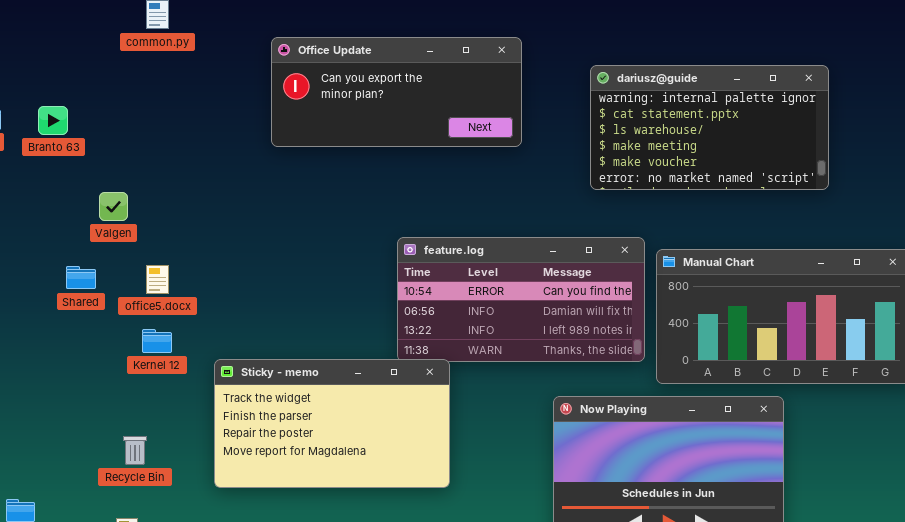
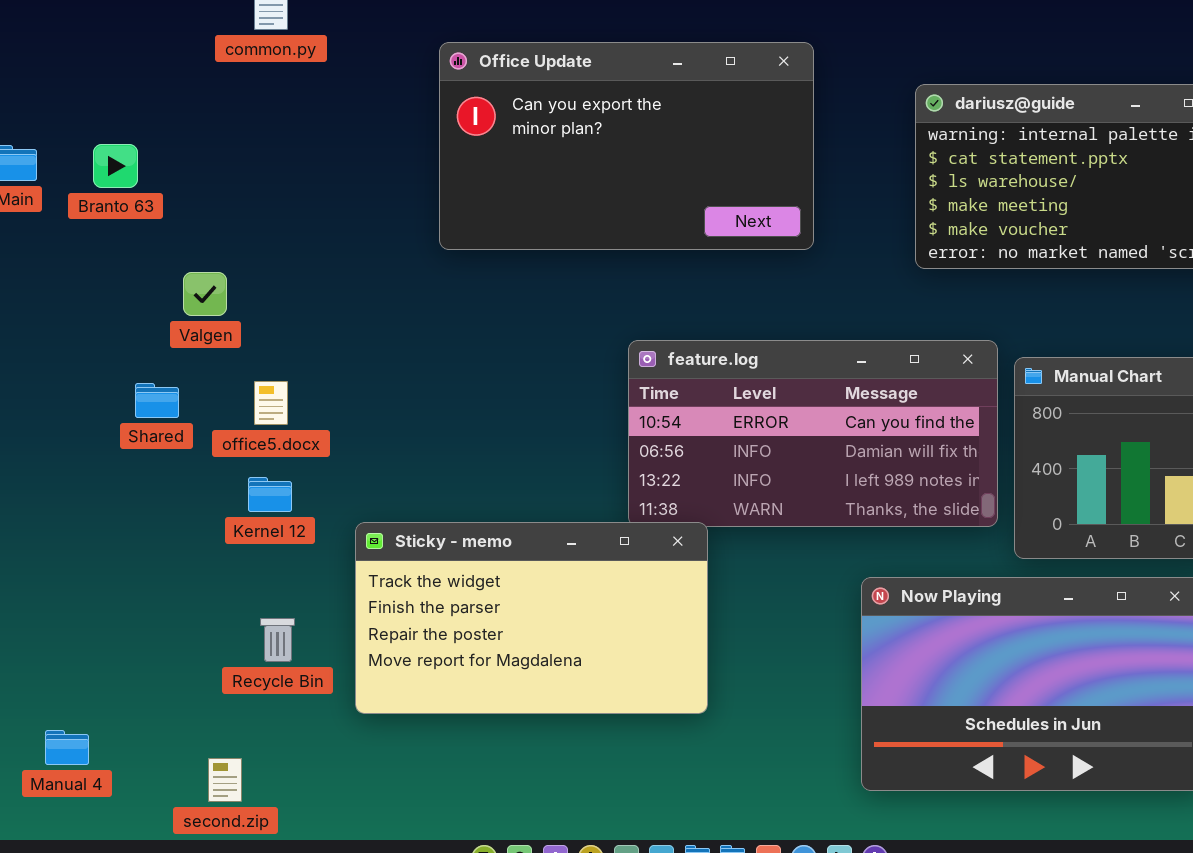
Office Update: [271,37,522,147] -> [439,42,814,250], resized
Recycle Bin: [123,436,147,465] -> [260,618,295,662], moved

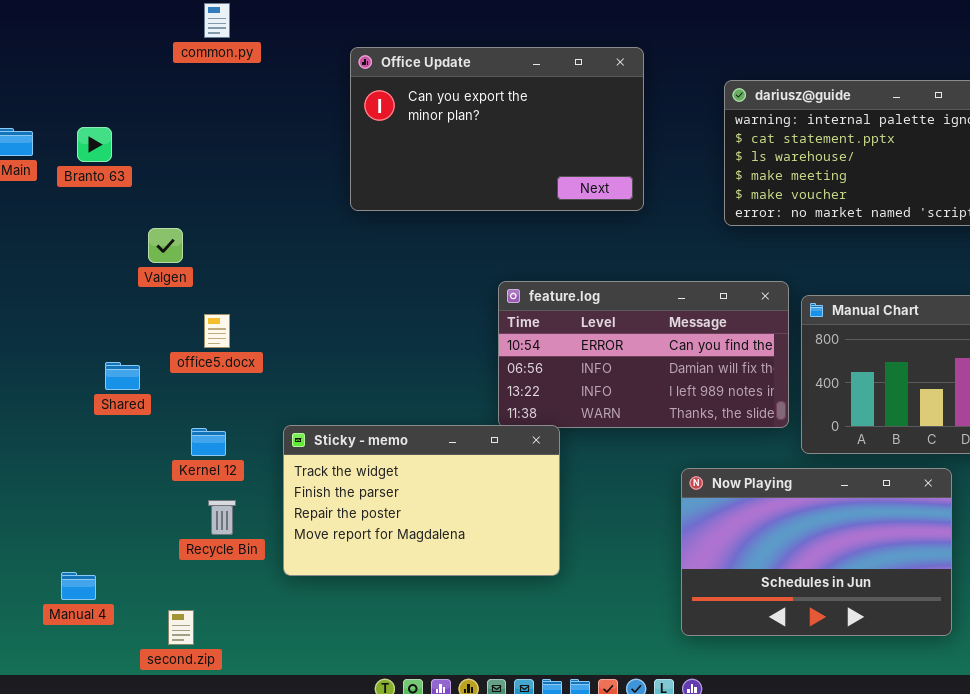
Shared: [135,383,179,418] -> [105,362,140,390], moved
Kernel 12: [248,477,292,512] -> [191,428,226,456], moved
Manual 4: [45,730,89,765] -> [61,572,96,600], moved

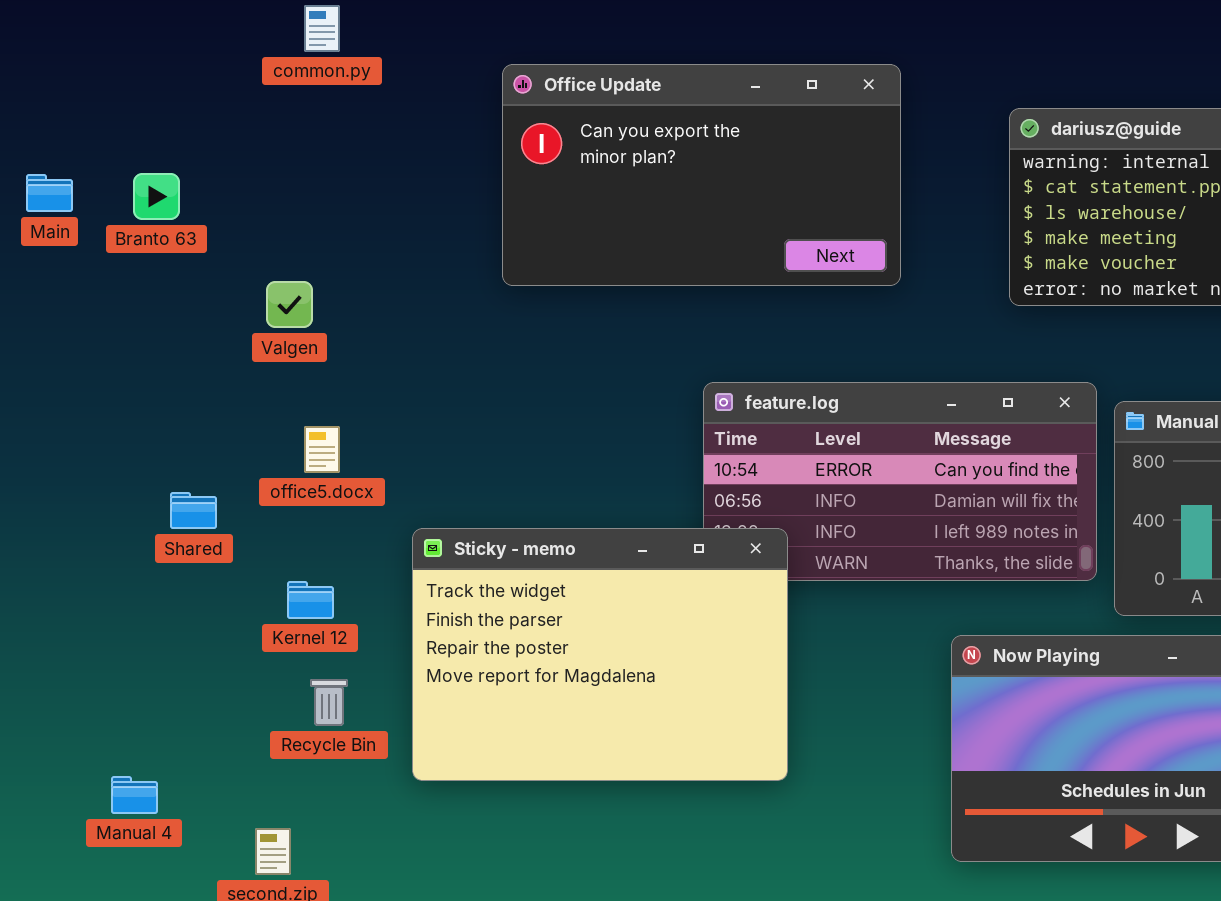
Valgen: [148,228,183,263] -> [266,281,313,328], moved
Sticky - memo: [283,425,560,576] -> [412,528,788,781], resized

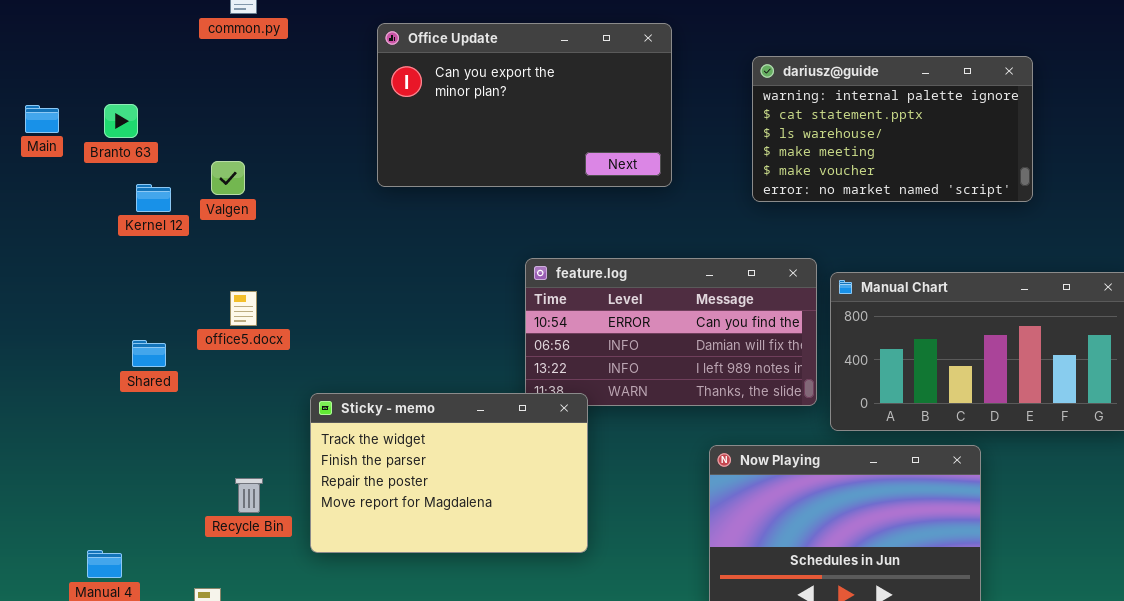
Valgen: [266,281,313,328] -> [211,161,245,195], moved
Sticky - memo: [412,528,788,781] -> [310,393,588,553], resized
Kernel 12: [287,581,334,619] -> [136,184,171,212], moved

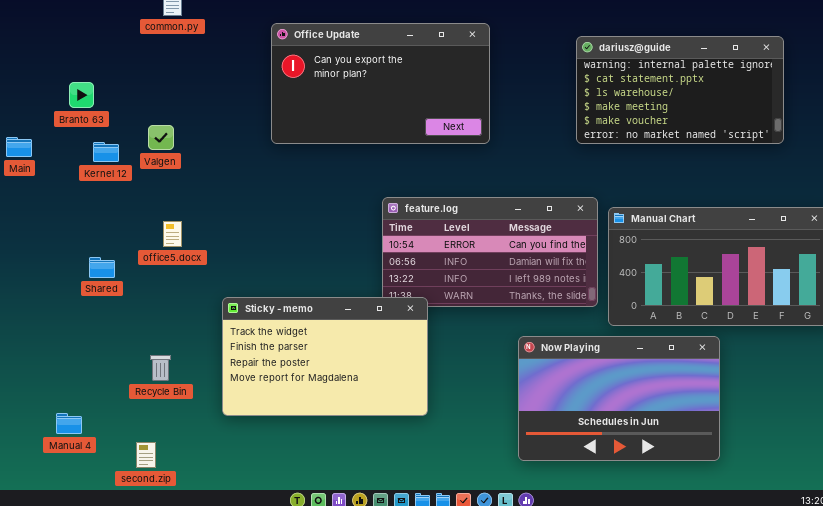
dariusz@guide: [752,56,1033,202] -> [576,36,784,144], moved
Main: [25,105,59,133] -> [6,137,32,157], moved
Recycle Bin: [235,478,263,513] -> [150,355,171,381], moved

